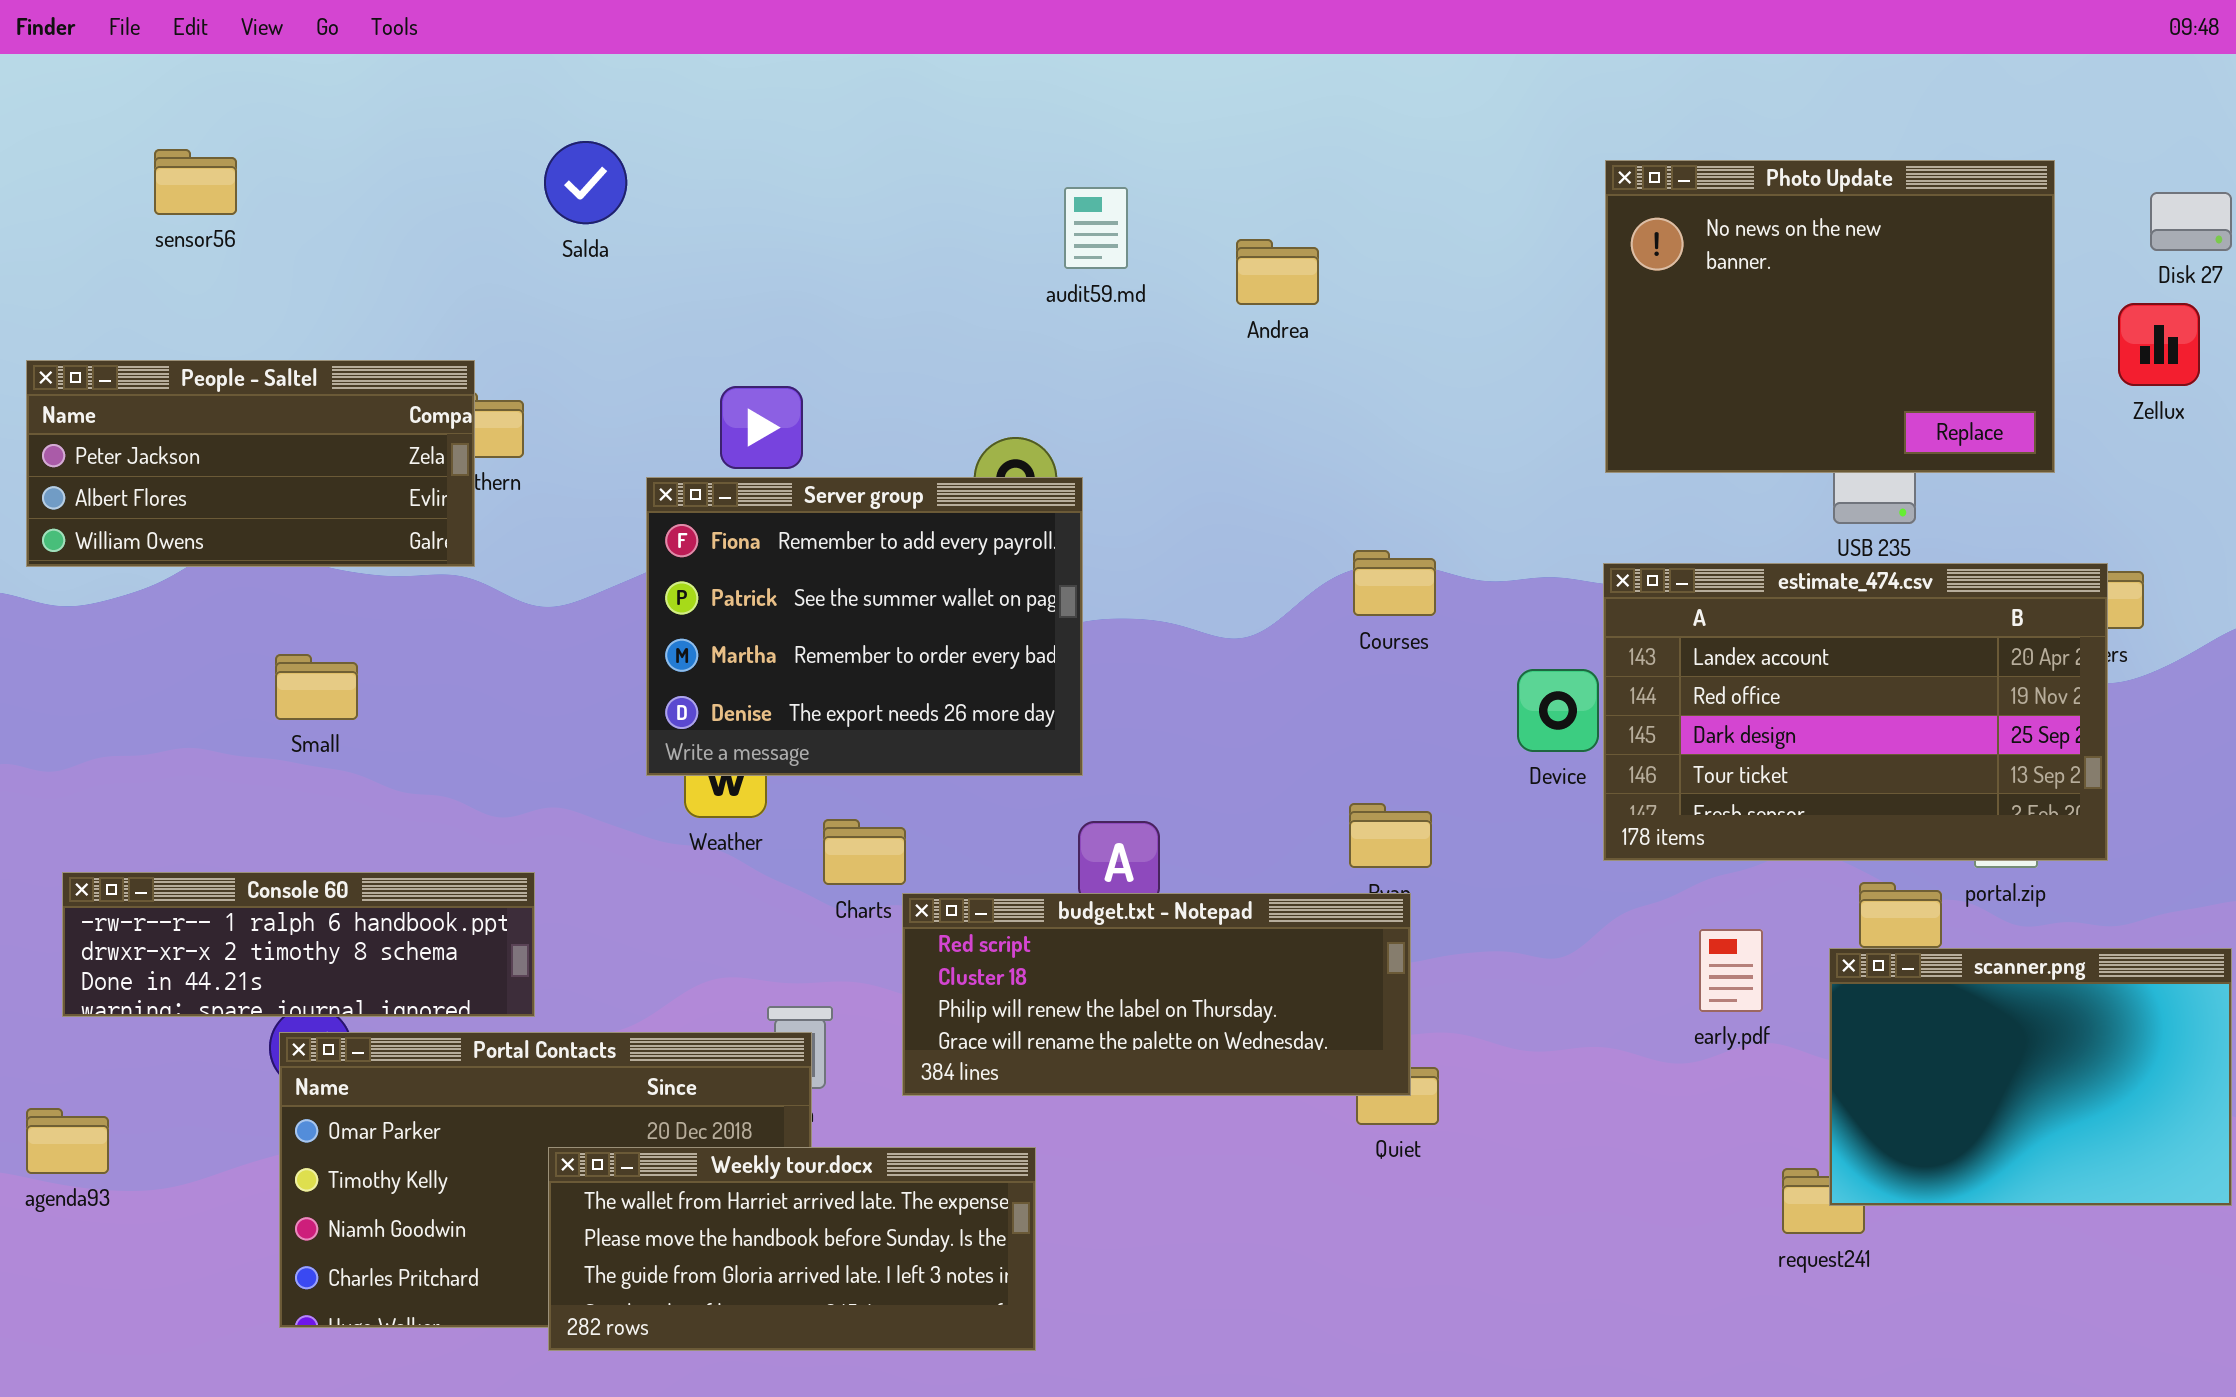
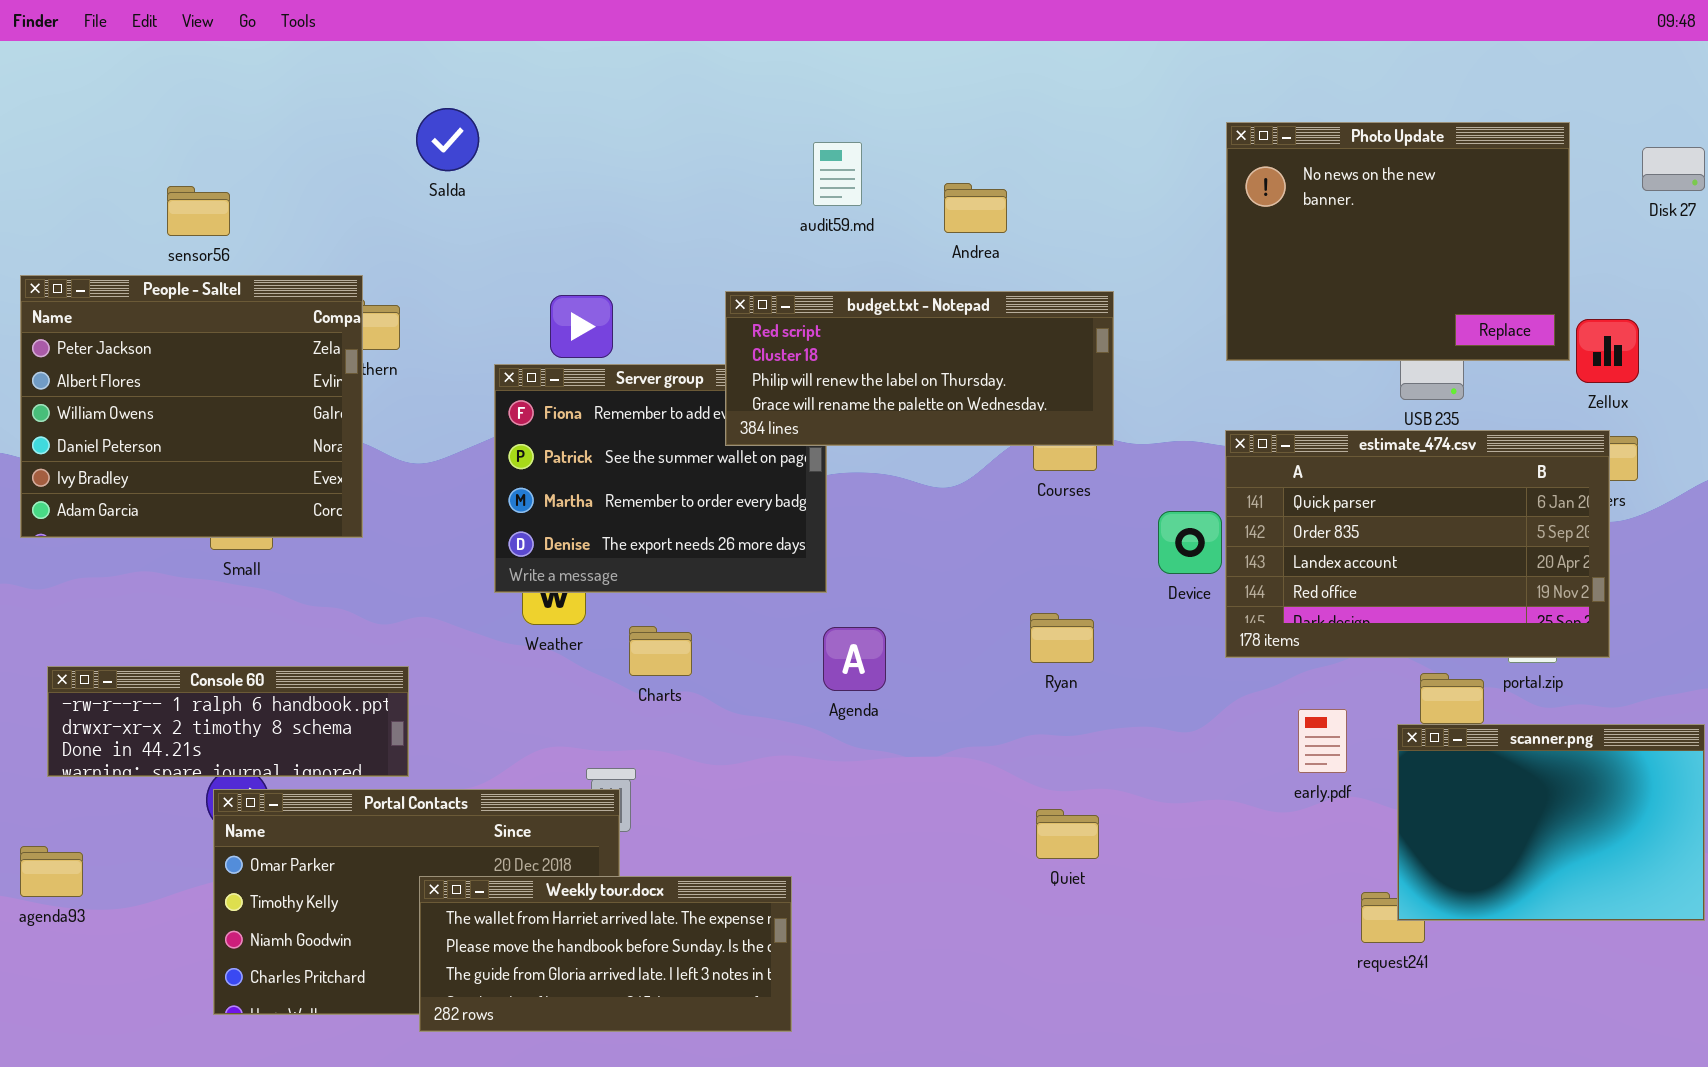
sensor56: [154,149,237,215] -> [167,186,230,236], moved
Zellux: [2118,303,2200,386] -> [1576,319,1639,383], moved
People - Saltel: [26,360,475,567] -> [20,275,363,538], resized
estimate_474.csv: [1603,563,2108,861] -> [1225,430,1610,658], scrolled up 2 rows
budget.txt - Notepad: [902,893,1411,1096] -> [725,291,1114,446], moved

